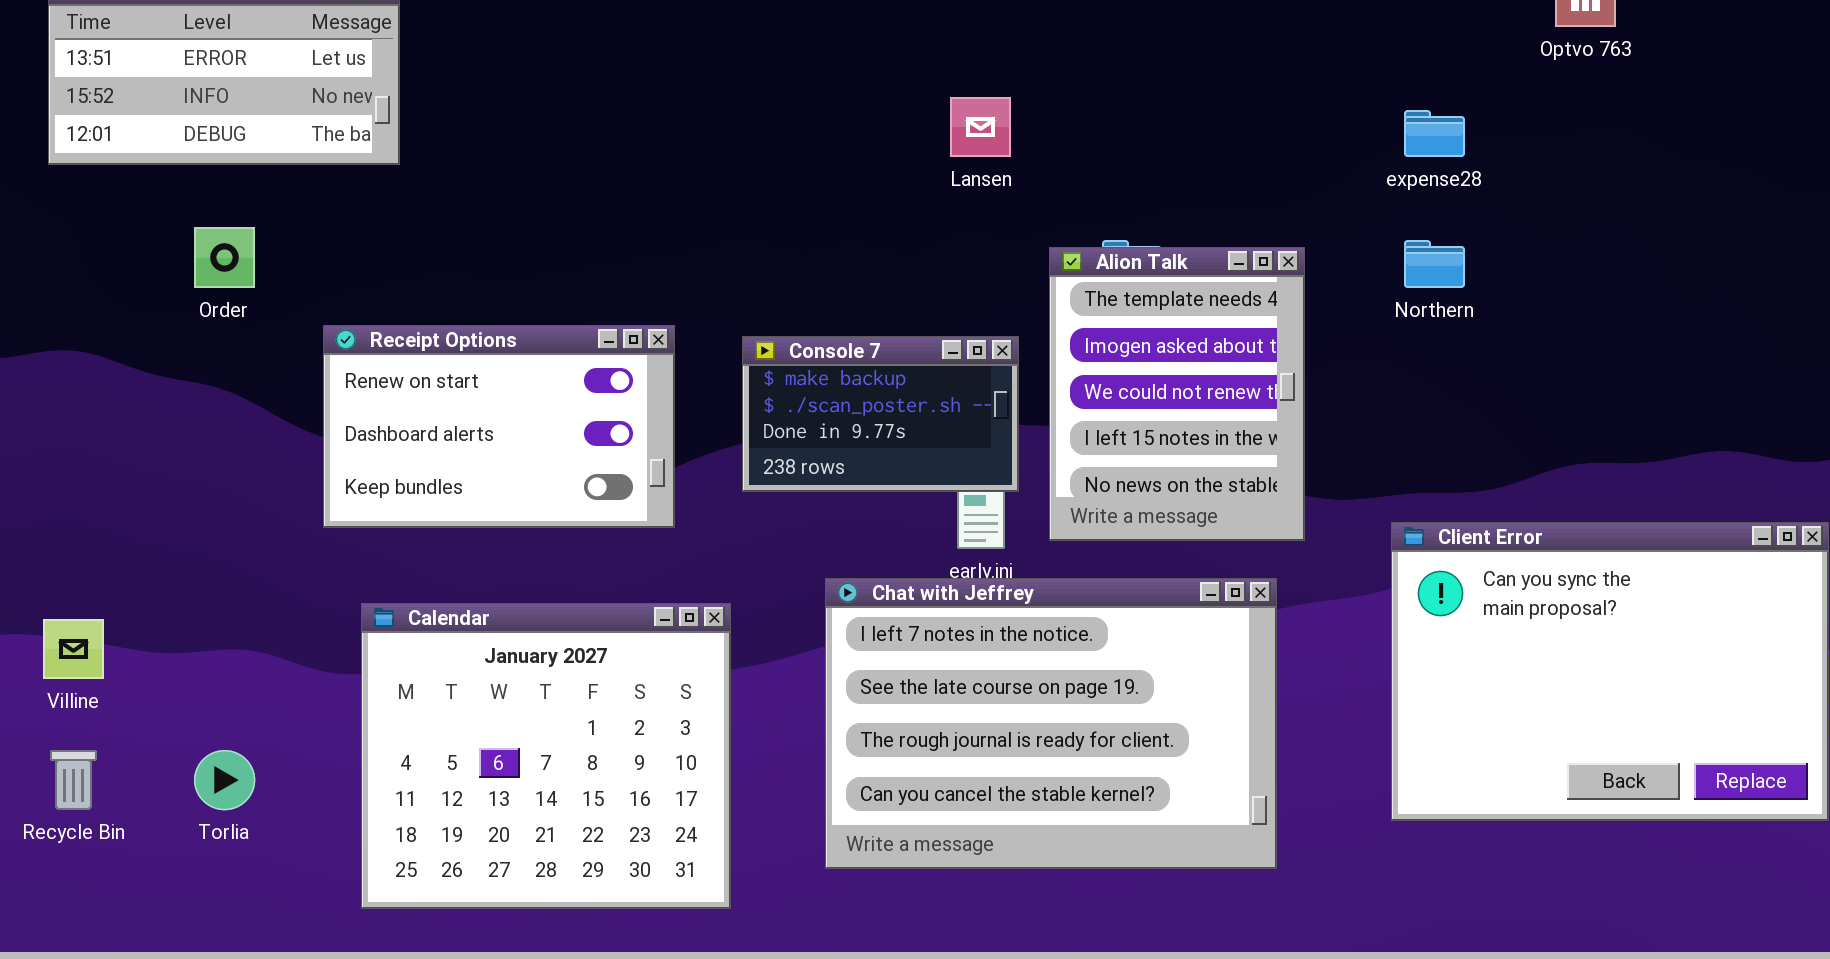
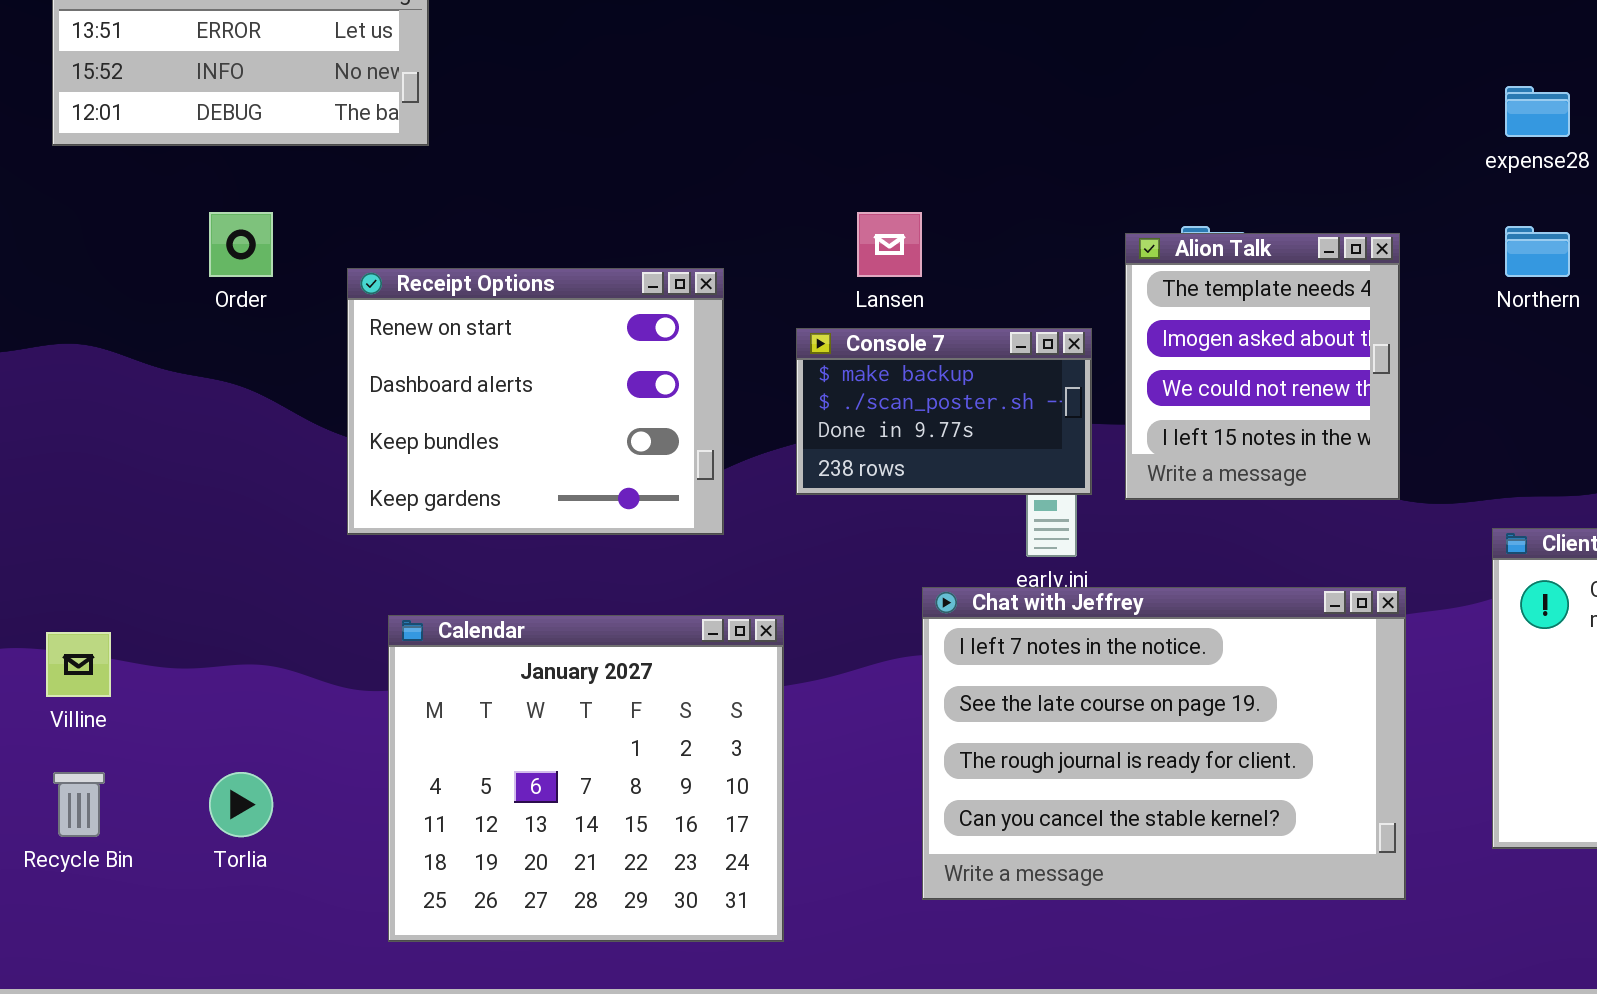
Lansen: [950,97,1011,157] -> [857,212,922,277], moved
Alion Talk: [1049,247,1305,541] -> [1125,233,1400,500], resized
Receipt Options: [323,325,675,528] -> [347,268,724,535], resized
Chat with Jeffrey: [825,578,1277,869] -> [922,587,1406,900], moved

